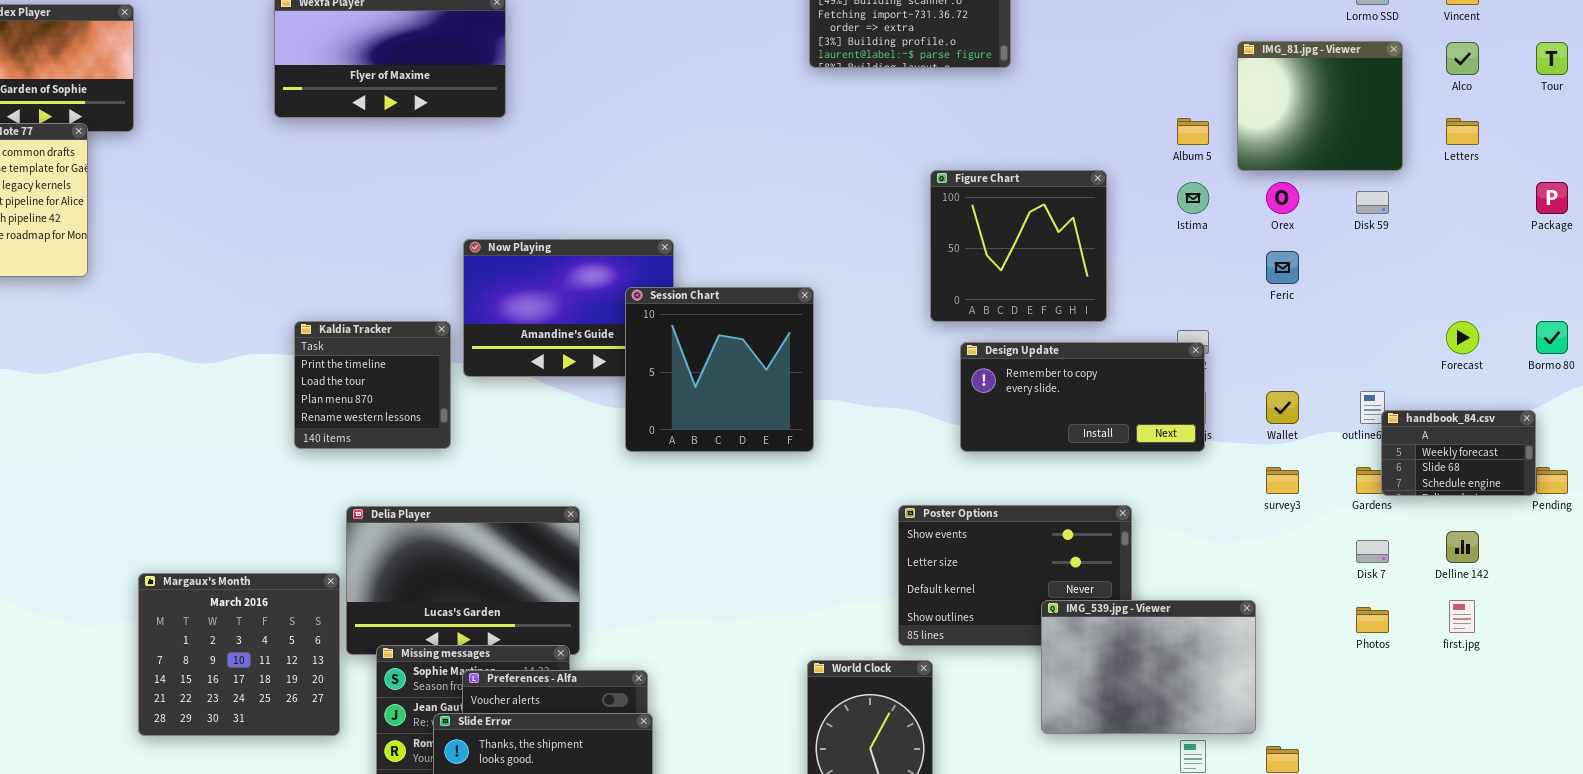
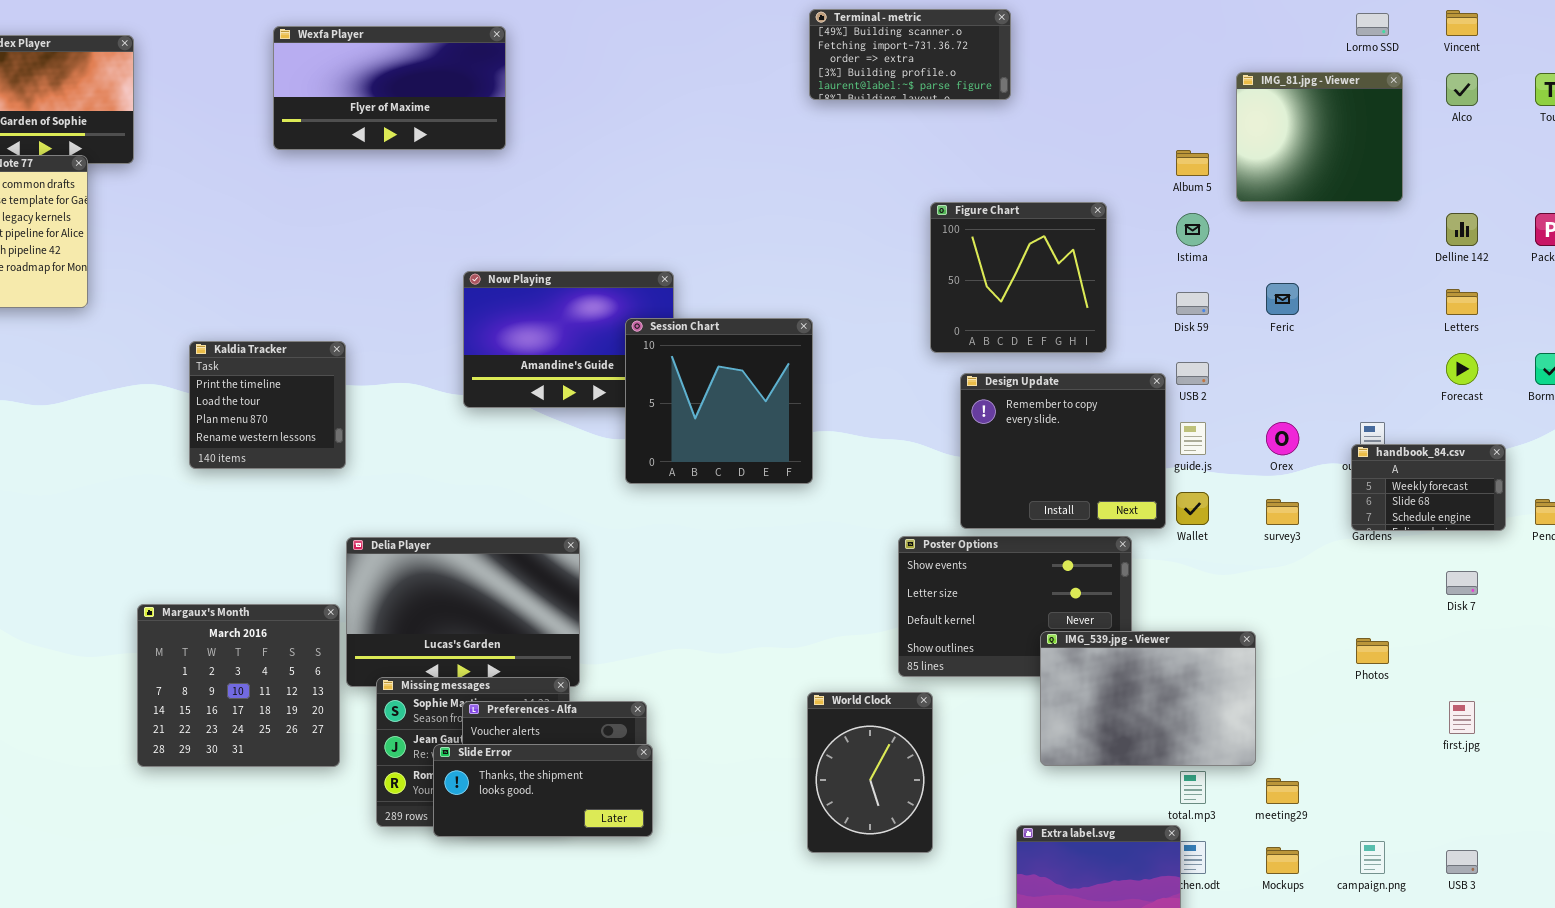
Letters: [1446,118,1479,145] -> [1446,289,1478,315], moved
Orex: [1266,182,1299,214] -> [1266,422,1299,455], moved
Disk 59: [1356,191,1389,214] -> [1176,292,1209,315], moved
Kaldia Tracker: [294,321,451,449] -> [189,341,346,469], moved
Design Update: [960,342,1205,452] -> [960,373,1166,529], resized
Wallet: [1266,391,1299,424] -> [1176,492,1209,525], moved
handbook_84.csv: [1381,410,1536,496] -> [1351,444,1506,531], moved
Delline 142: [1446,531,1479,563] -> [1446,213,1478,246], moved
Disk 7: [1356,540,1389,563] -> [1446,571,1478,595], moved
first.jpg: [1449,600,1475,633] -> [1449,701,1475,734], moved

